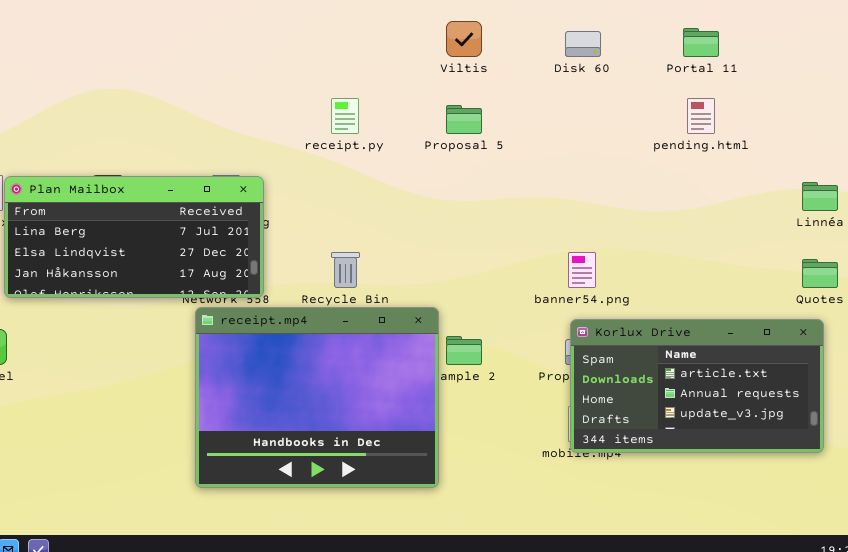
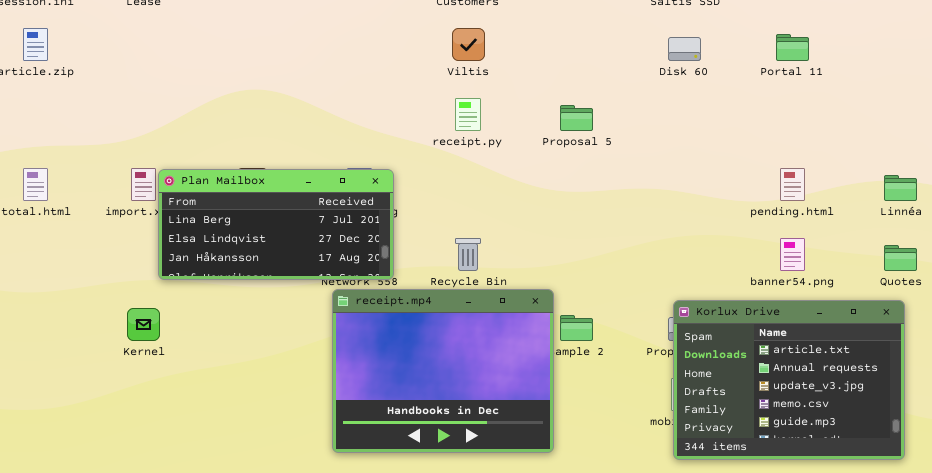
Viltis: [446,21,482,57] -> [452,28,485,61], moved
pending.html: [687,98,715,134] -> [780,168,805,201], moved
banner54.png: [568,252,596,288] -> [780,238,805,271], moved
Korlux Drive: [570,319,824,453] -> [673,300,905,460], resized

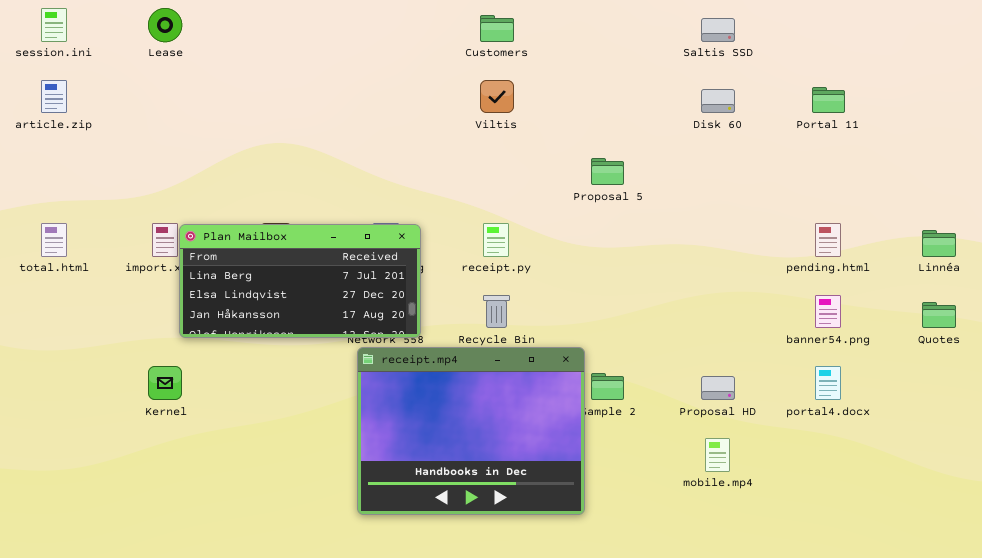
receipt.py: [455,98,481,131] -> [483,223,509,257], moved
Korlux Drive: [673,300,905,460] -> none, closed

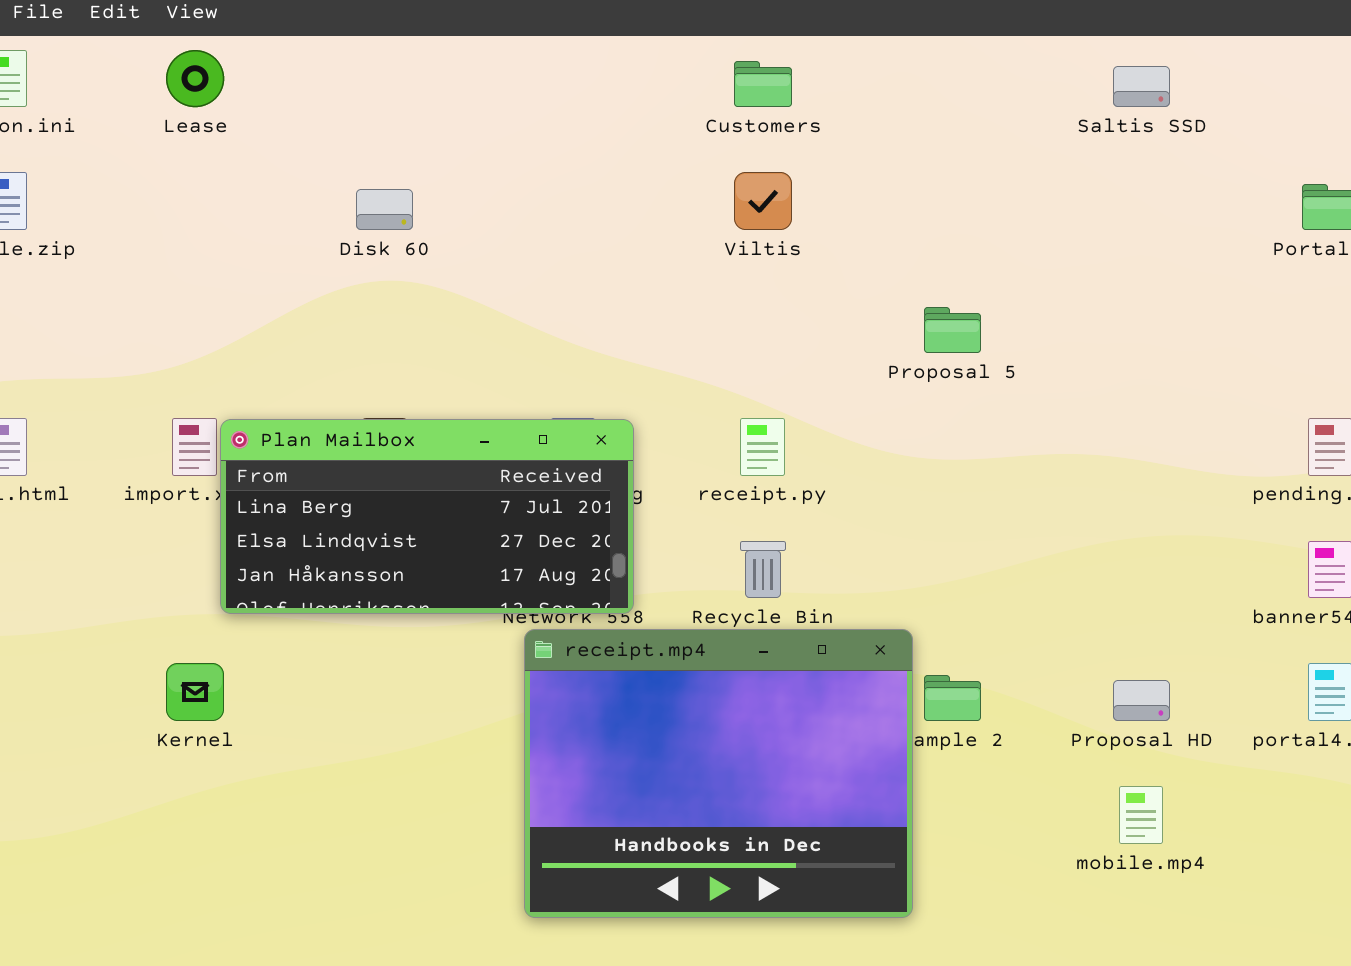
Disk 60: [701,89,735,113] -> [356,189,413,230], moved

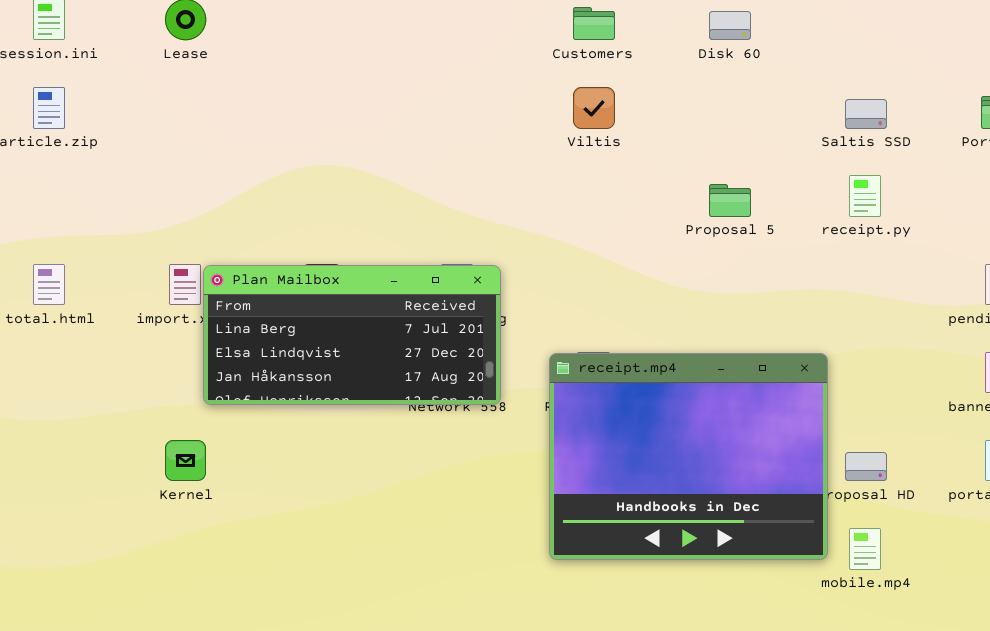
Saltis SSD: [1113,66,1170,107] -> [845,99,887,129], moved
Disk 60: [356,189,413,230] -> [709,11,751,40], moved
receipt.py: [740,418,785,476] -> [849,175,881,217], moved
receipt.mp4: [524,629,913,918] -> [549,353,828,560], moved

